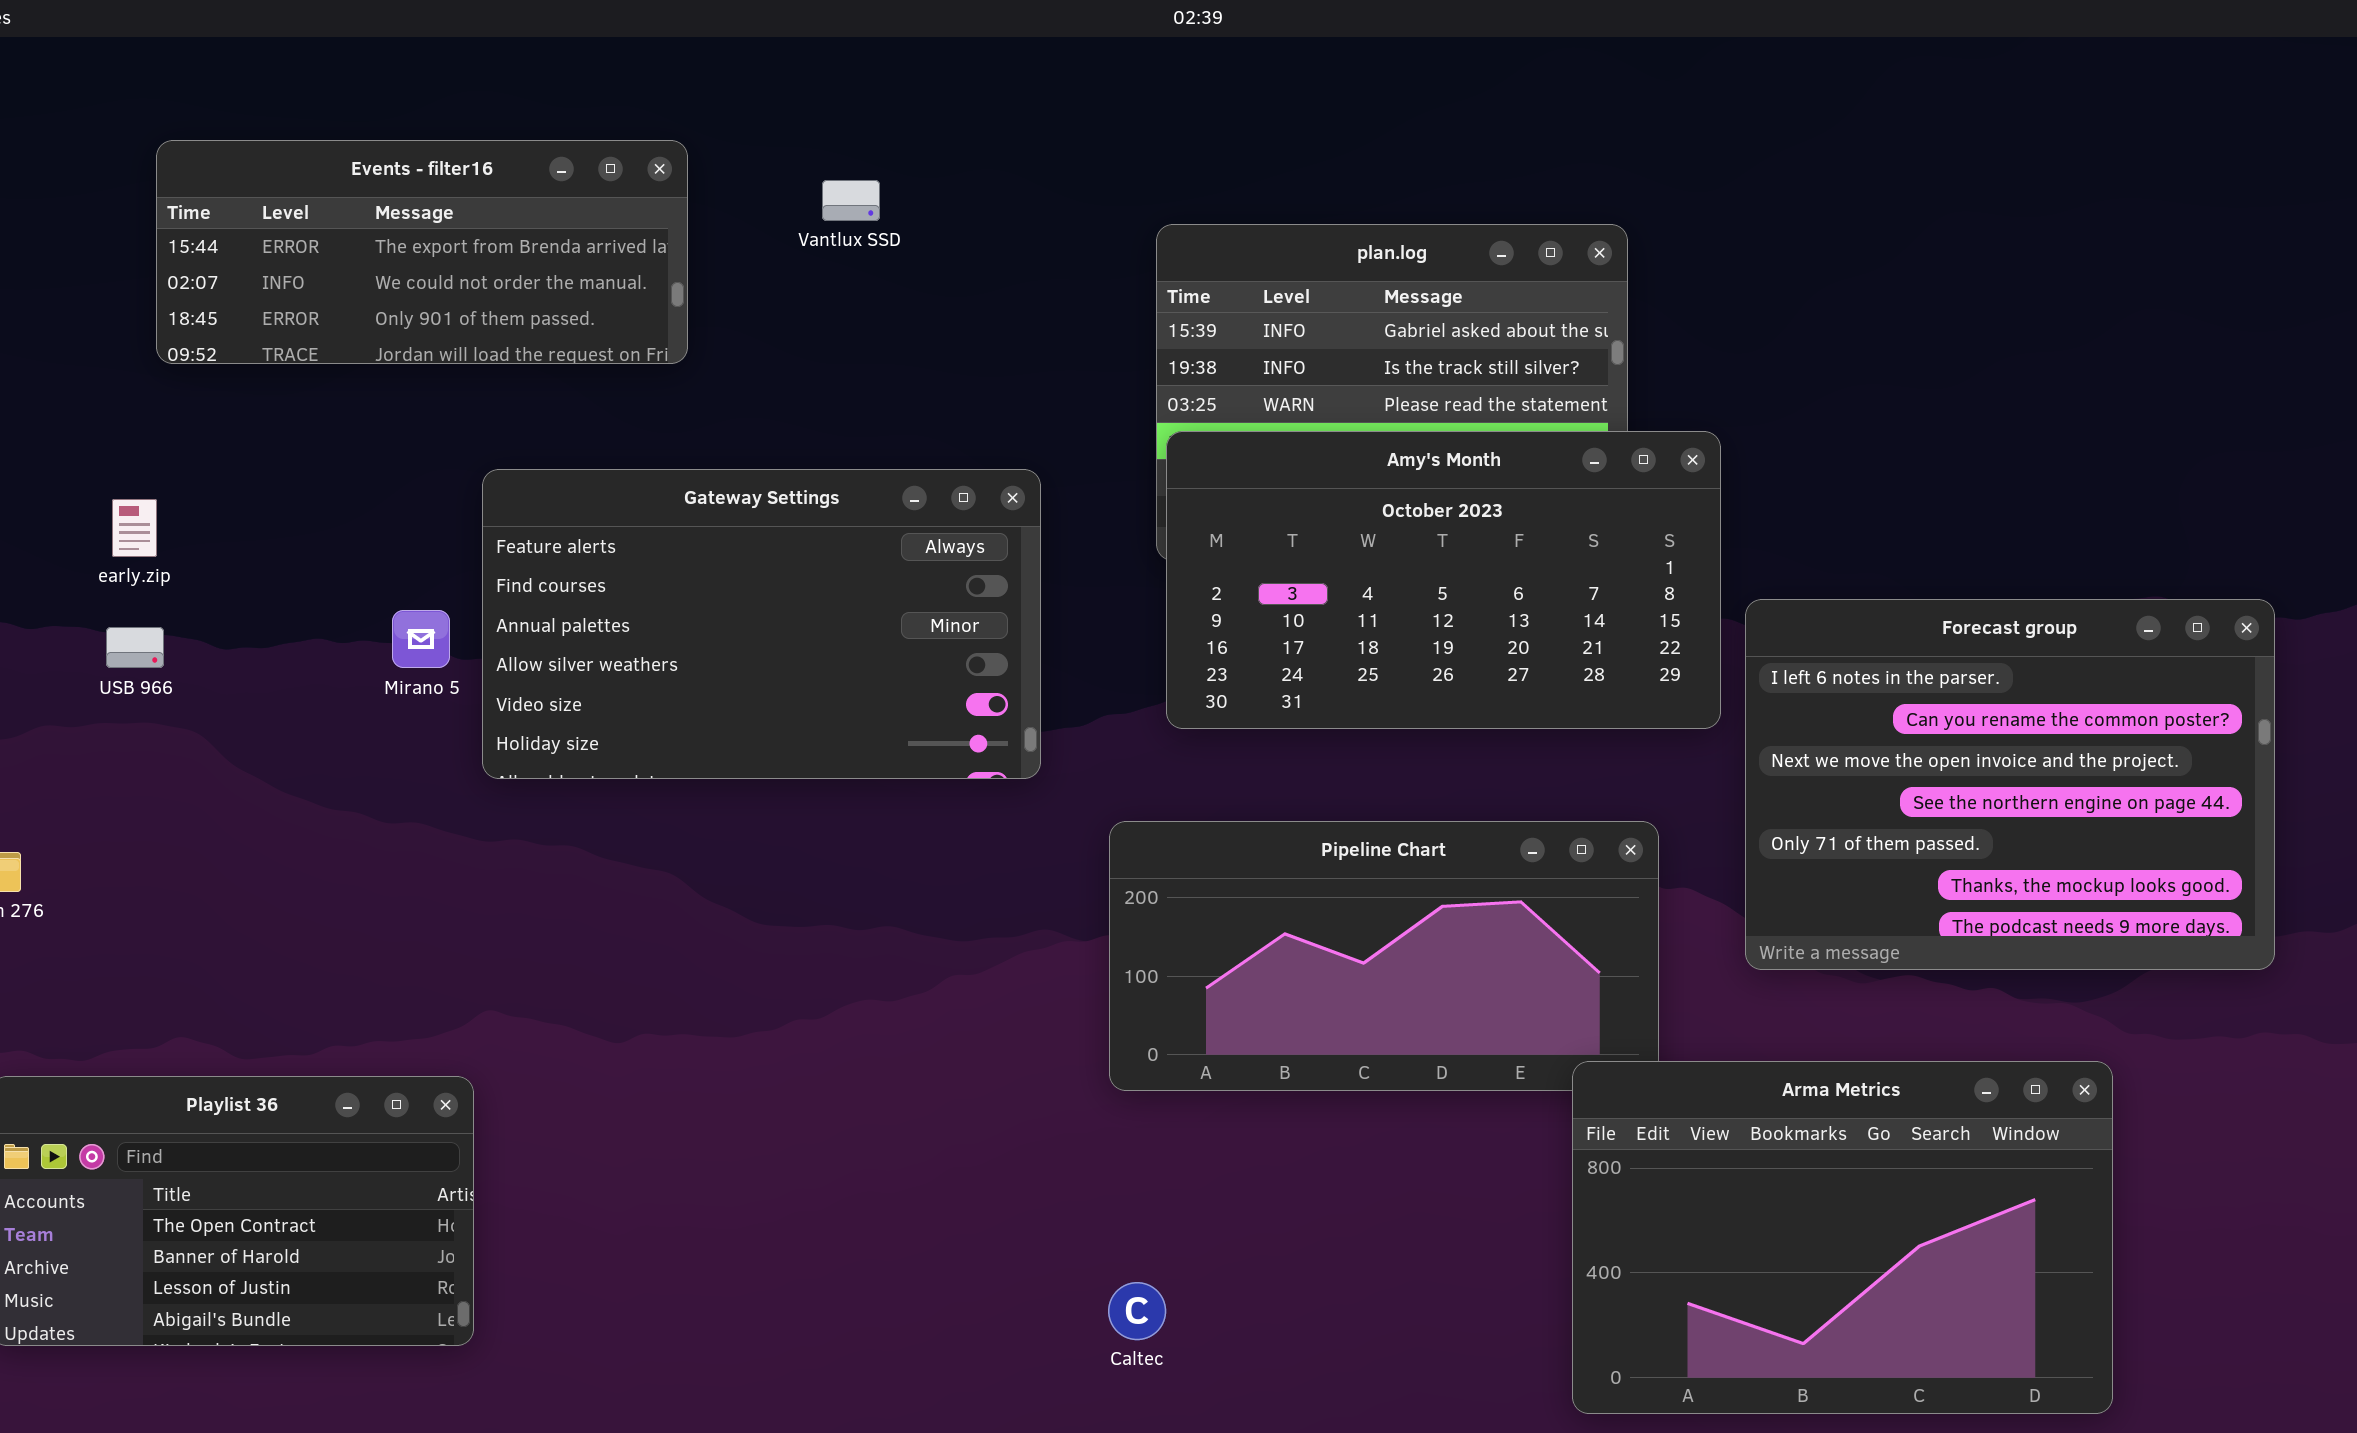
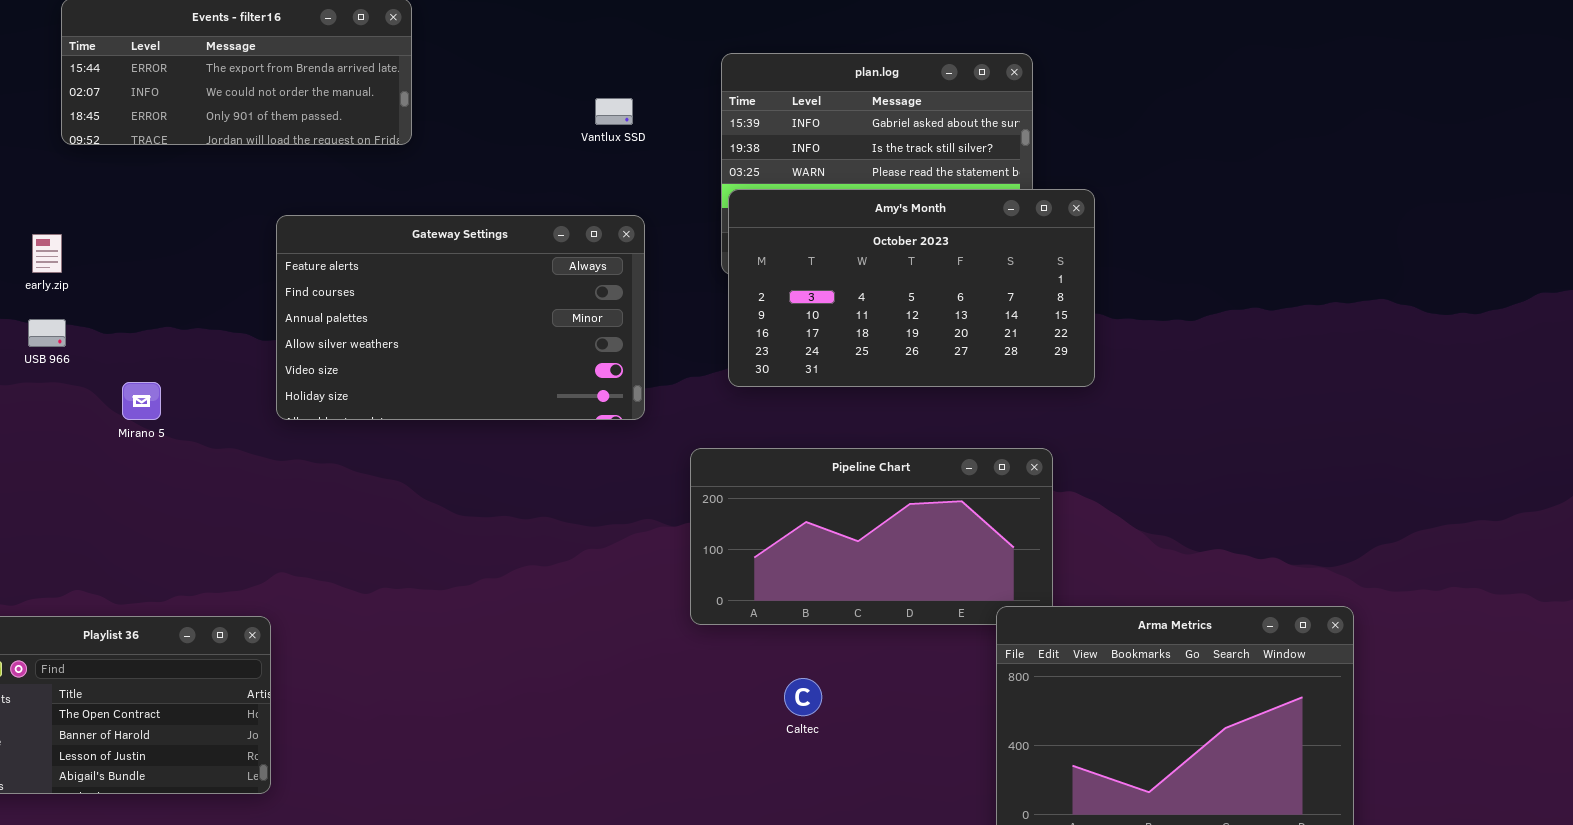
Vantlux SSD: [822,180,880,221] -> [595,98,633,125], moved
Forecast group: [1745,599,2275,970] -> none, closed
Mirano 5: [392,610,450,668] -> [122,382,161,420], moved
Caltec: [1108,1282,1166,1340] -> [784,678,822,716], moved

